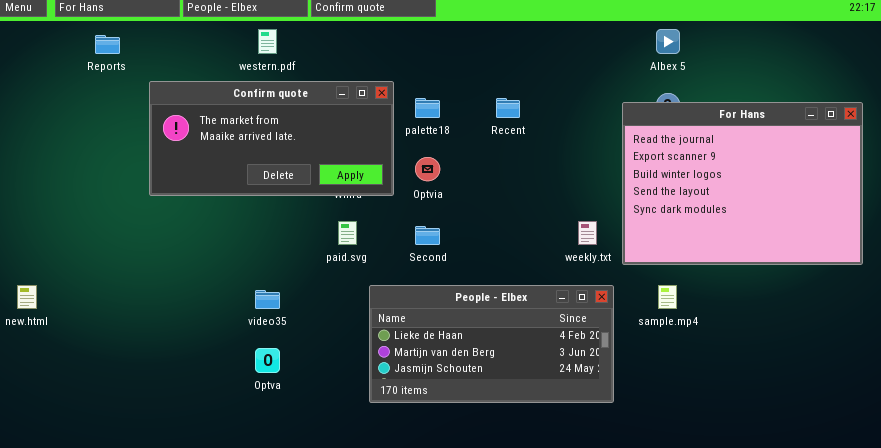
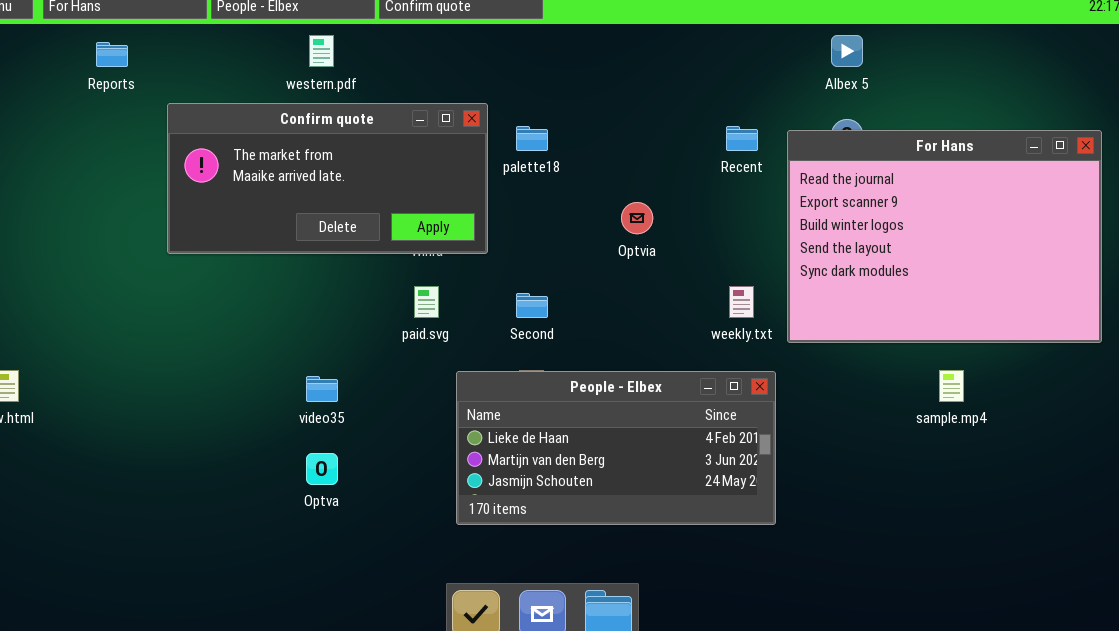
Recent: [496,98,520,118] -> [726,126,758,151], moved
Optvia: [415,157,440,181] -> [621,202,653,234], moved
sample.mp4: [658,285,677,309] -> [939,370,964,402], moved

